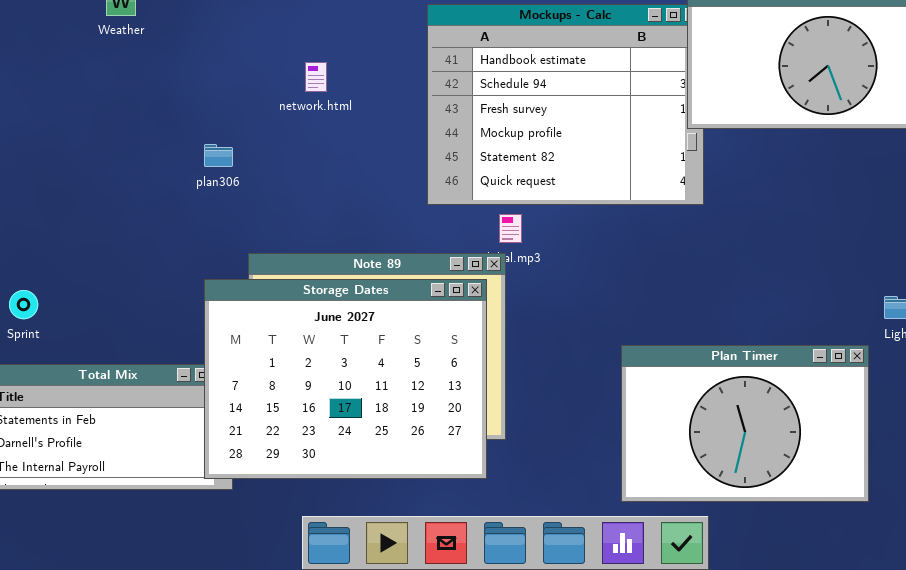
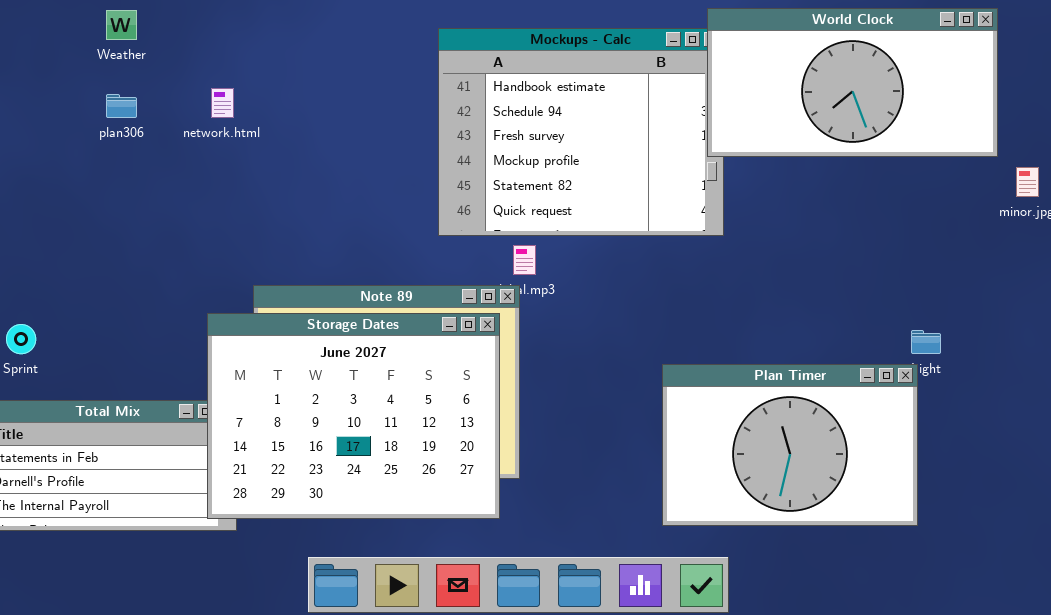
network.html: [305,62,327,92] -> [211,88,234,118], moved
plan306: [204,144,233,167] -> [106,94,137,118], moved
Plan Timer: [621,345,869,502] -> [662,364,918,526], moved

